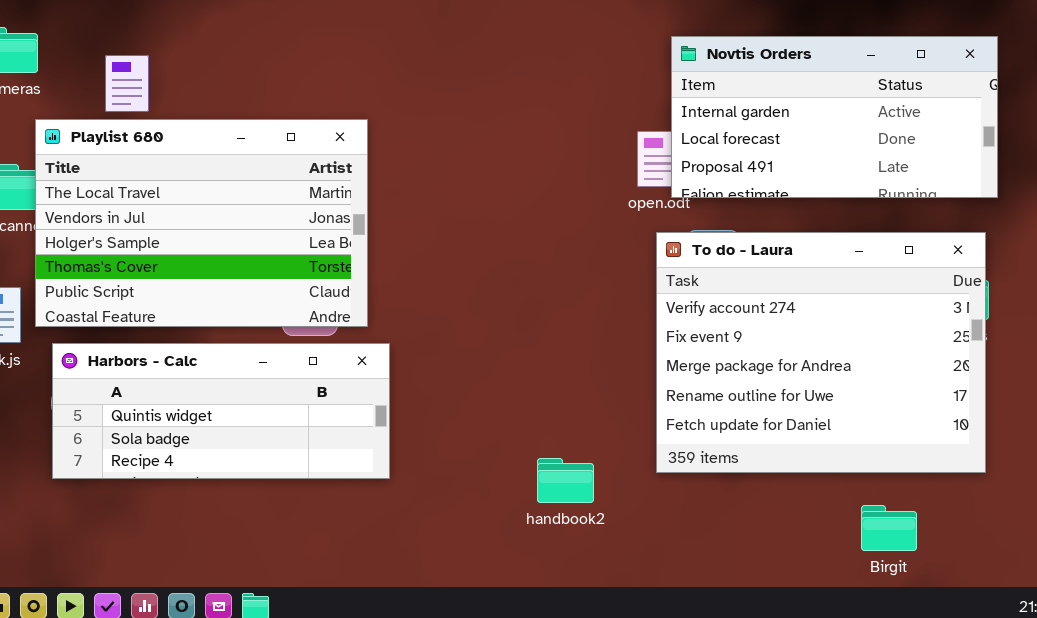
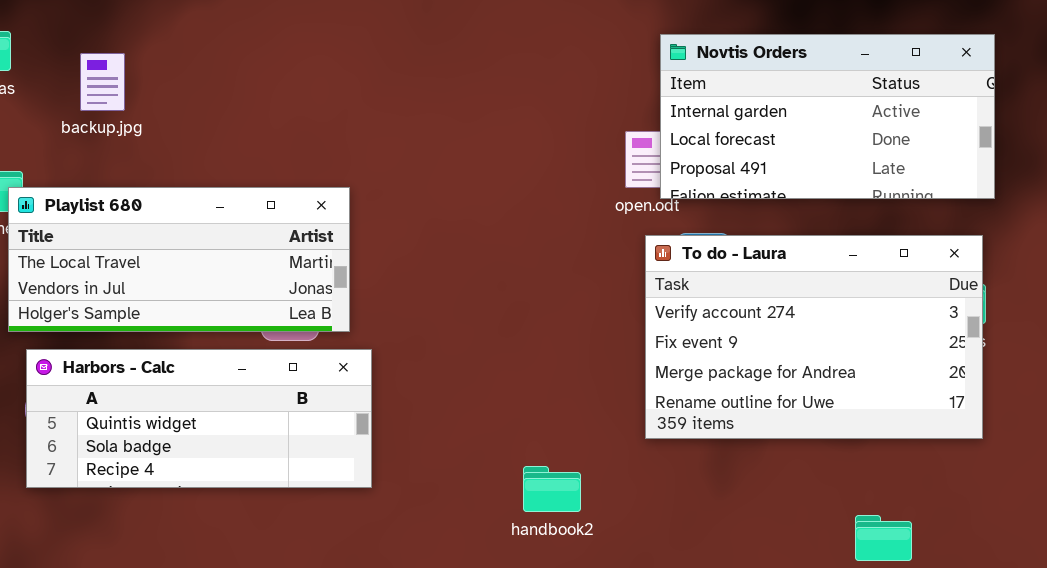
Playlist 680: [35,119,368,327] -> [8,187,350,332], resized
To do - Laura: [656,232,986,473] -> [645,235,983,439], resized

